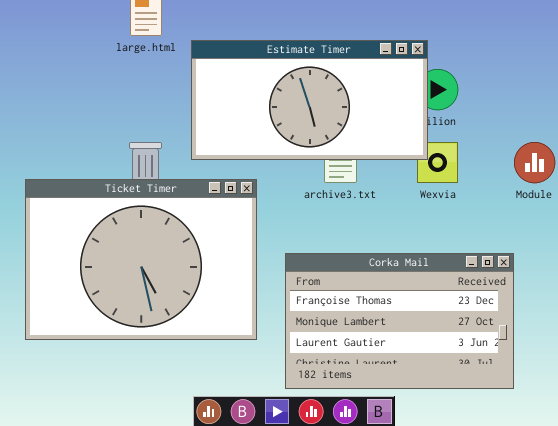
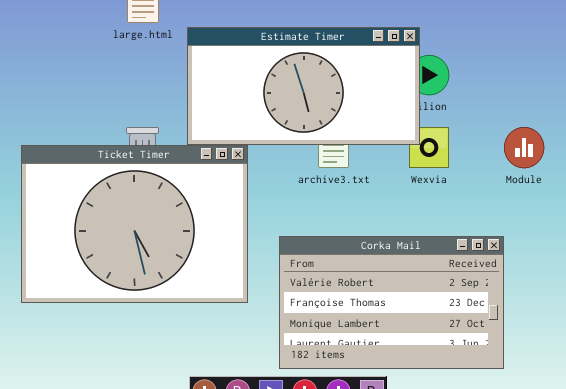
Ticket Timer: [25,179,257,340] -> [21,145,248,303], moved
Corka Mail: [285,253,514,389] -> [279,236,504,369], scrolled up 1 row

